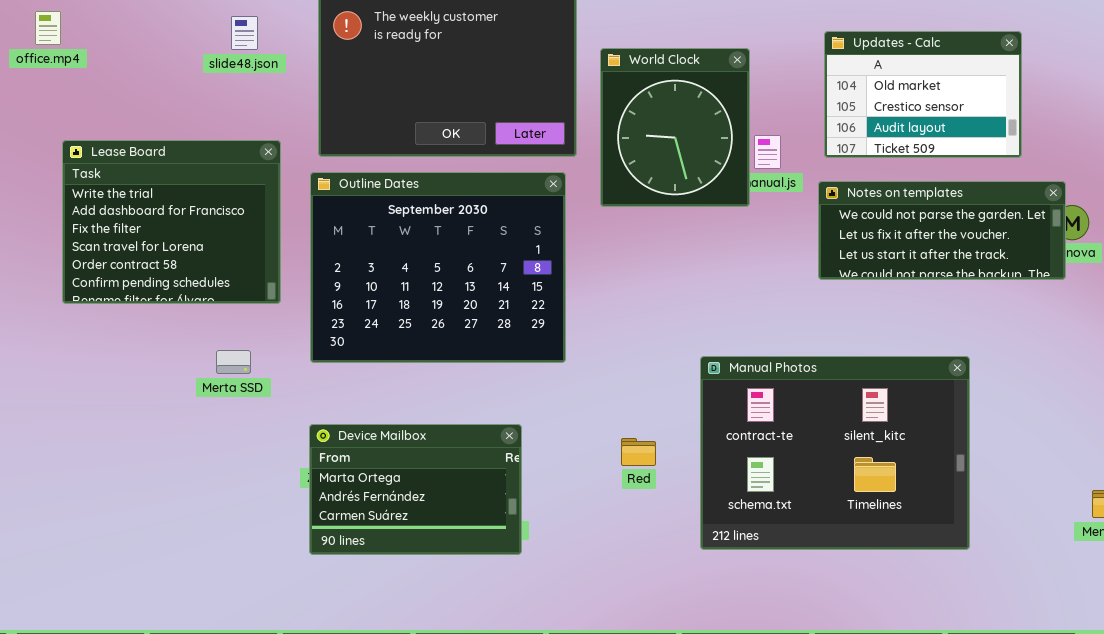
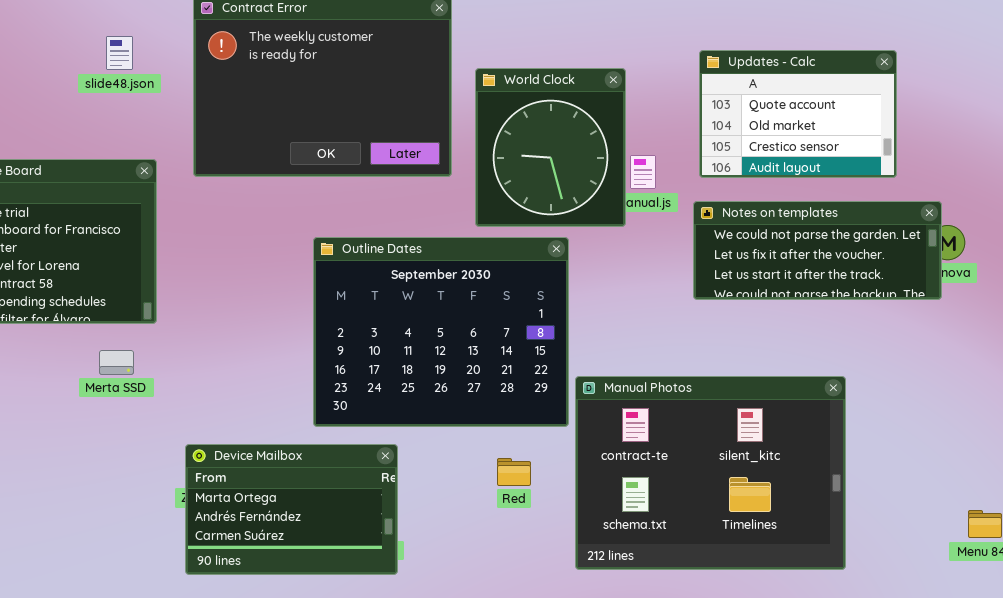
Updates - Calc: [824,31,1022,158] -> [699,50,897,178], scrolled up 1 row
Outline Dates: [310,172,566,363] -> [313,237,569,427], moved
Merta SSD: [216,350,251,374] -> [99,350,134,375], moved

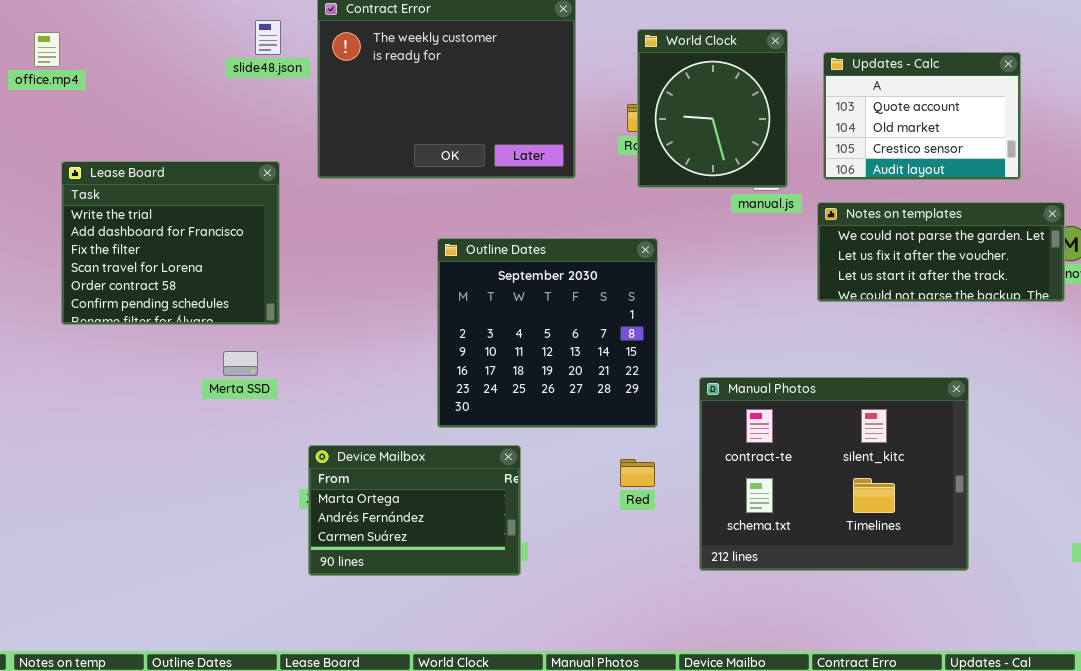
slide48.json: [106,36,133,70] -> [255,20,281,55], moved
World Clock: [475,68,626,227] -> [637,29,788,188], moved
Outline Dates: [313,237,569,427] -> [437,238,658,428], resized

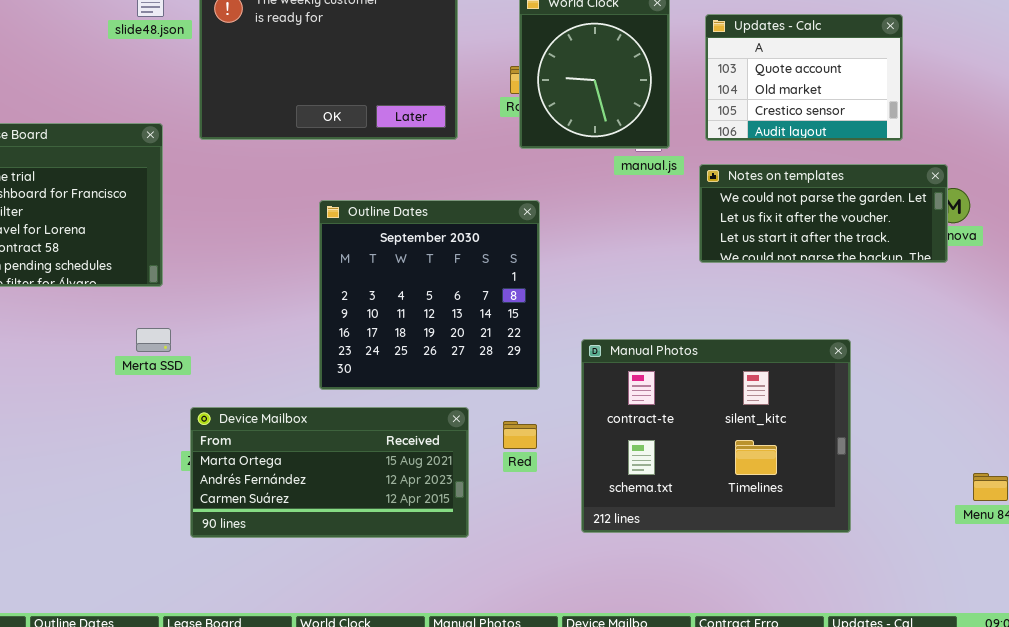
Merta SSD: [223,351,258,376] -> [136,328,171,352], moved
Device Mailbox: [308,445,521,576] -> [190,407,469,538], resized

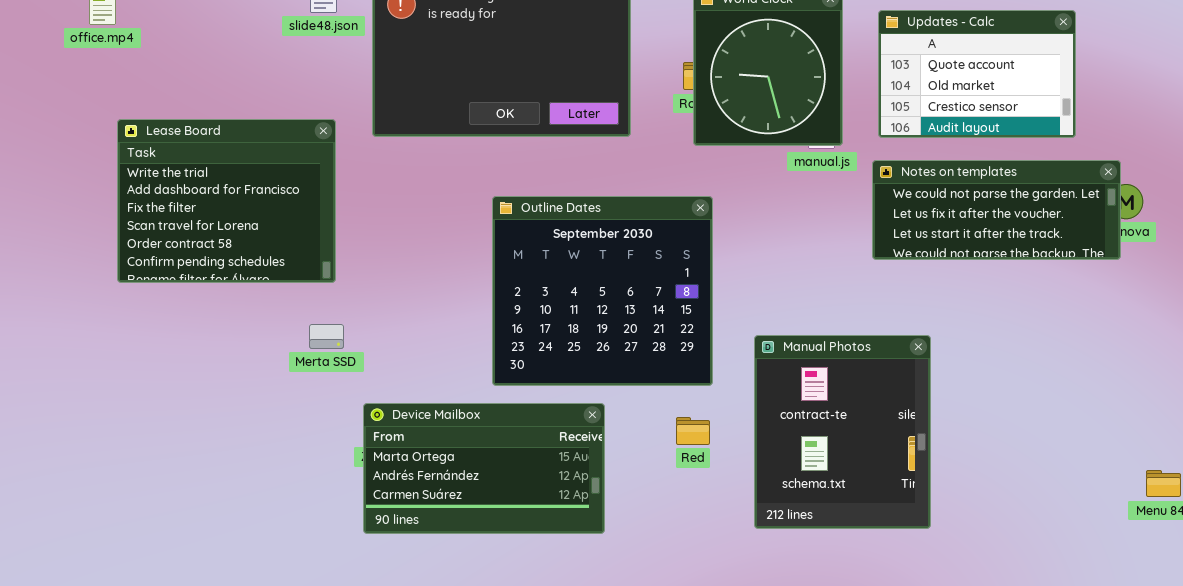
Manual Photos: [581,339,851,533] -> [754,335,931,529], resized
Device Mailbox: [190,407,469,538] -> [363,403,605,534], resized

